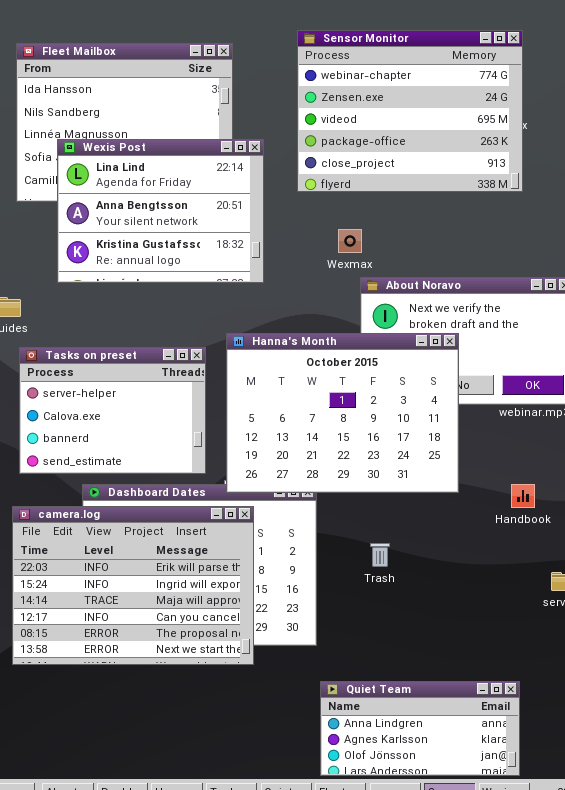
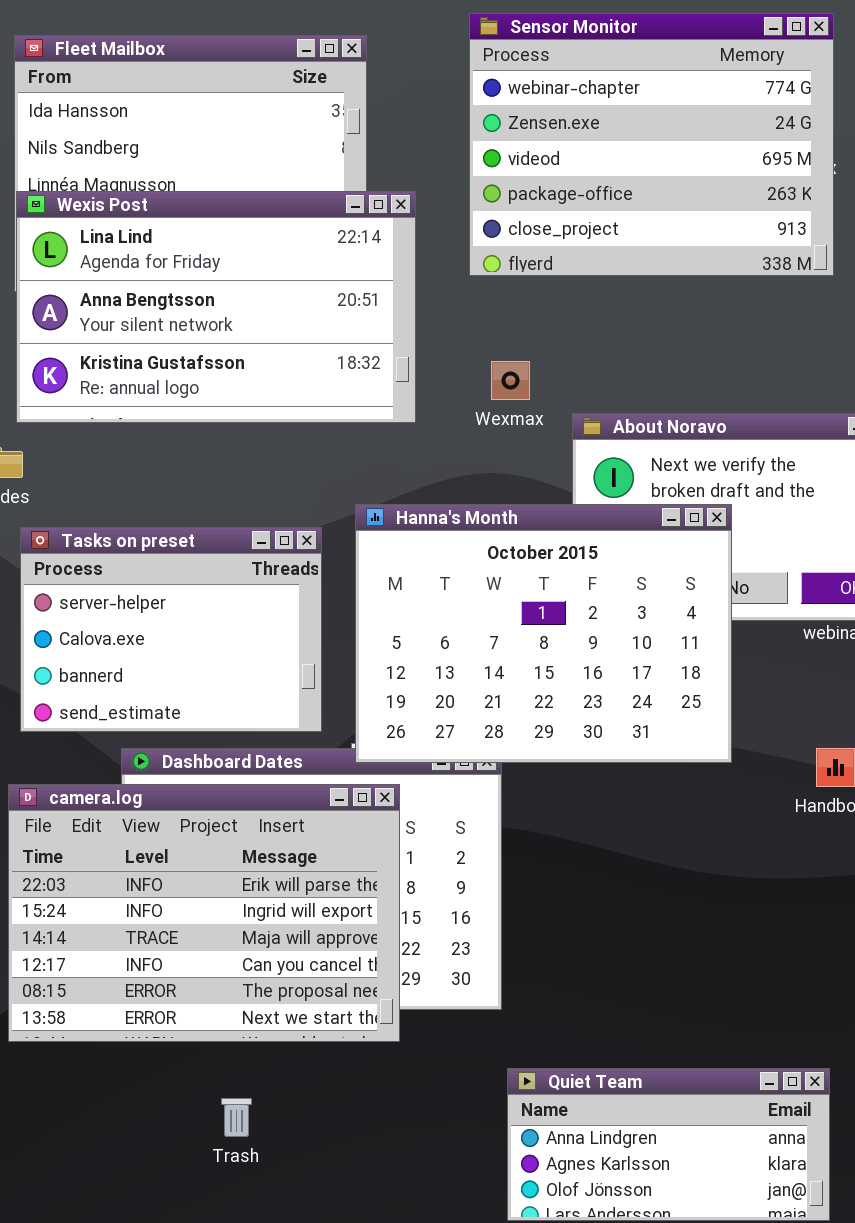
Wexis Post: [57,139,264,283] -> [16,191,416,423], resized
Wexmax: [338,229,362,253] -> [491,361,530,400], moved
Trash: [370,543,390,567] -> [221,1098,252,1137], moved

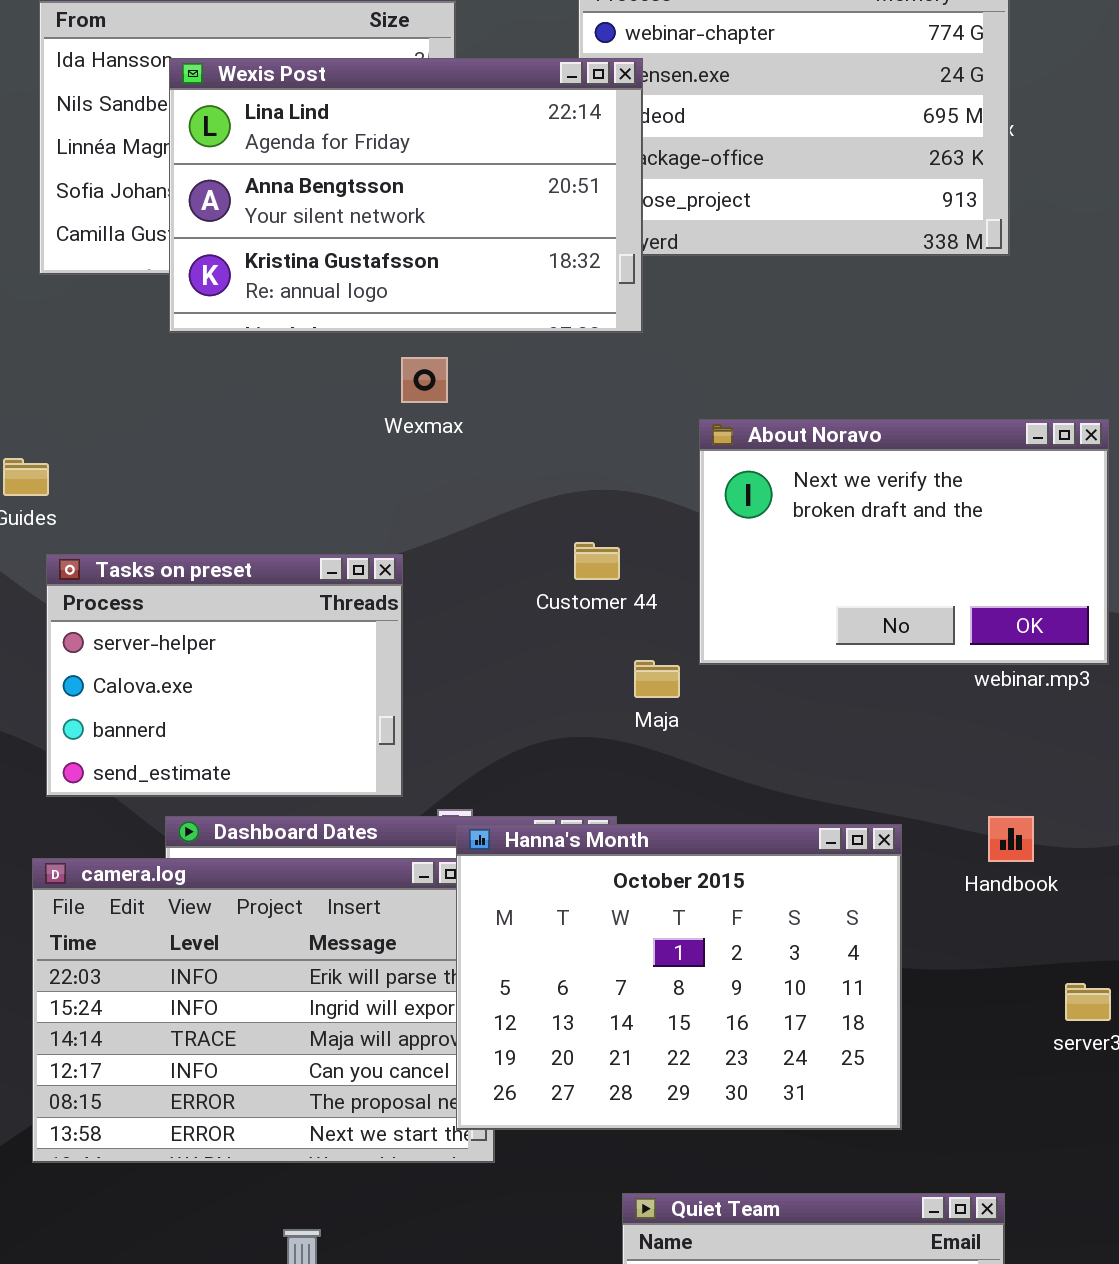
Wexis Post: [16,191,416,423] -> [169,58,643,333], moved
Wexmax: [491,361,530,400] -> [401,357,448,403], moved
Hanna's Month: [355,504,732,763] -> [456,824,902,1130], moved

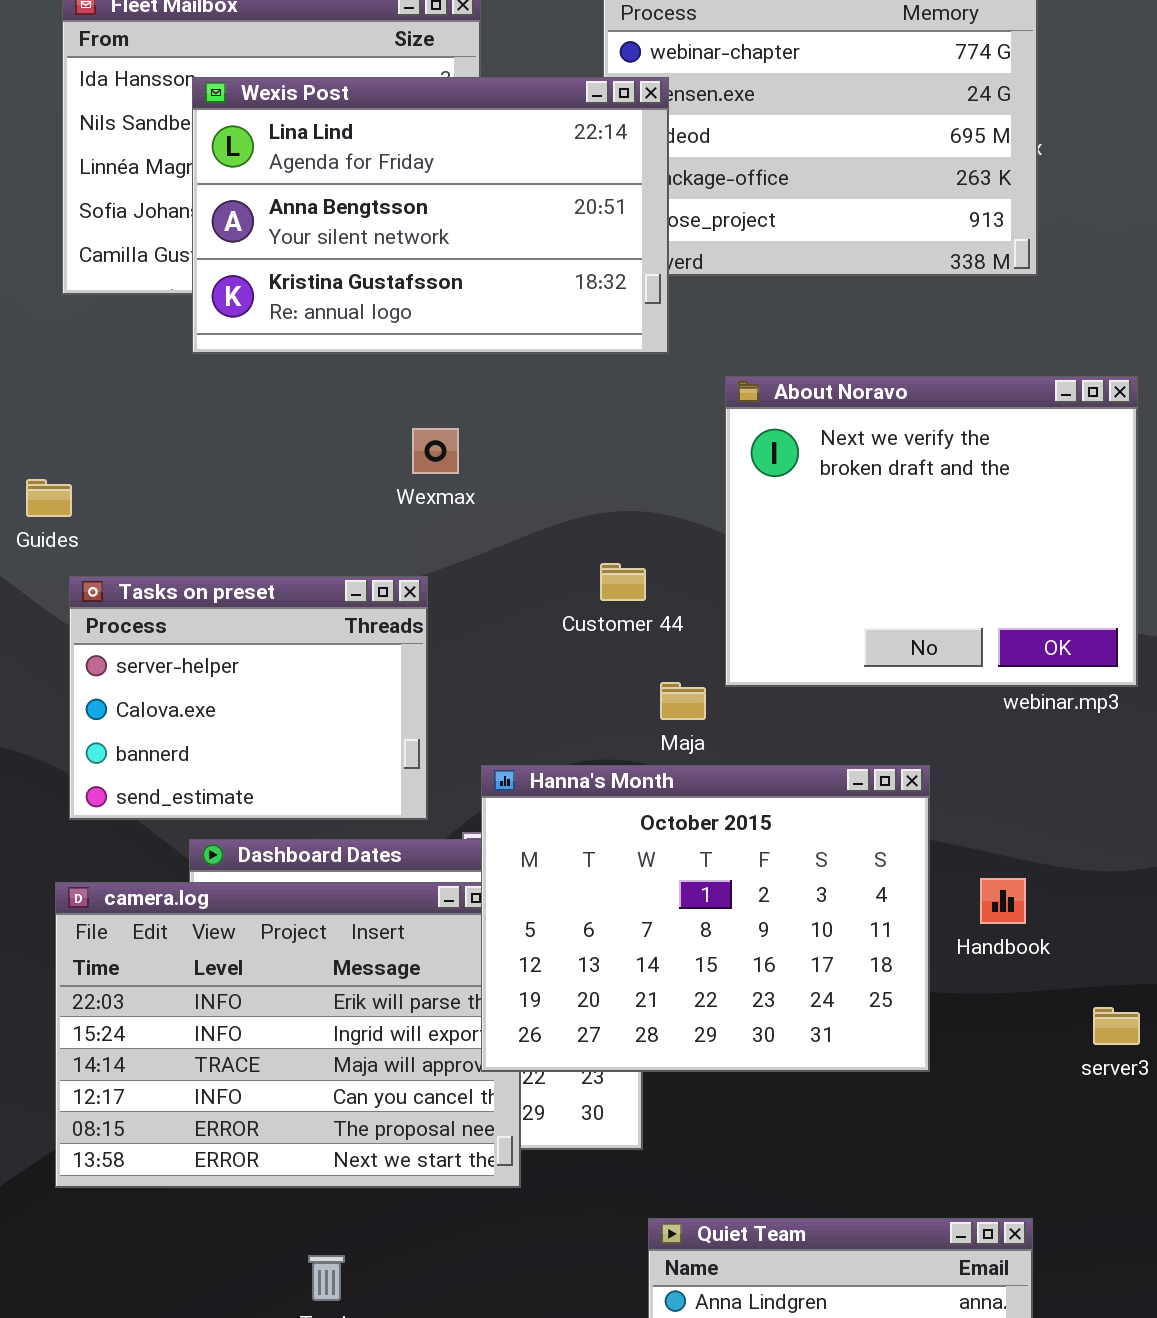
Wexmax: [401,357,448,403] -> [412,428,459,474], moved
About Noravo: [699,419,1109,665] -> [725,376,1138,687], resized
Handbook: [988,816,1034,862] -> [980,878,1026,924], moved
Hanna's Month: [456,824,902,1130] -> [481,765,930,1072], moved

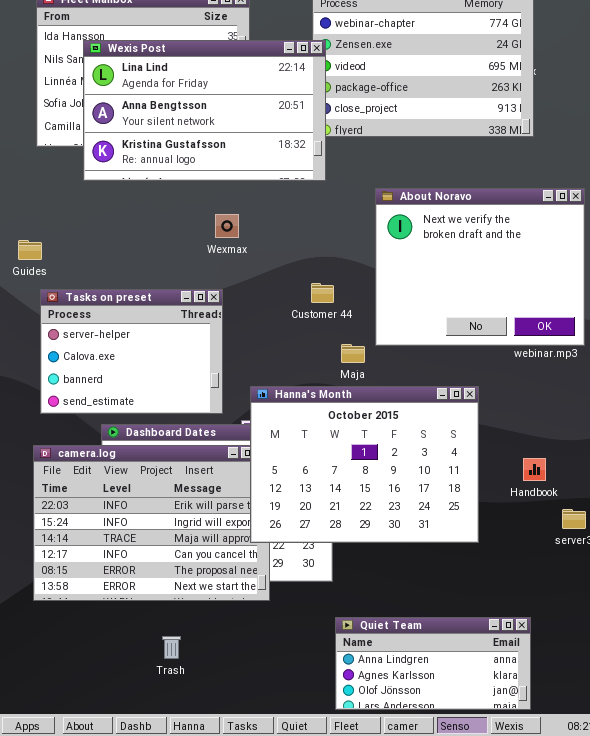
Wexis Post: [192,77,669,354] -> [83,40,326,181], moved
Handbook: [980,878,1026,924] -> [523,458,546,481], moved

